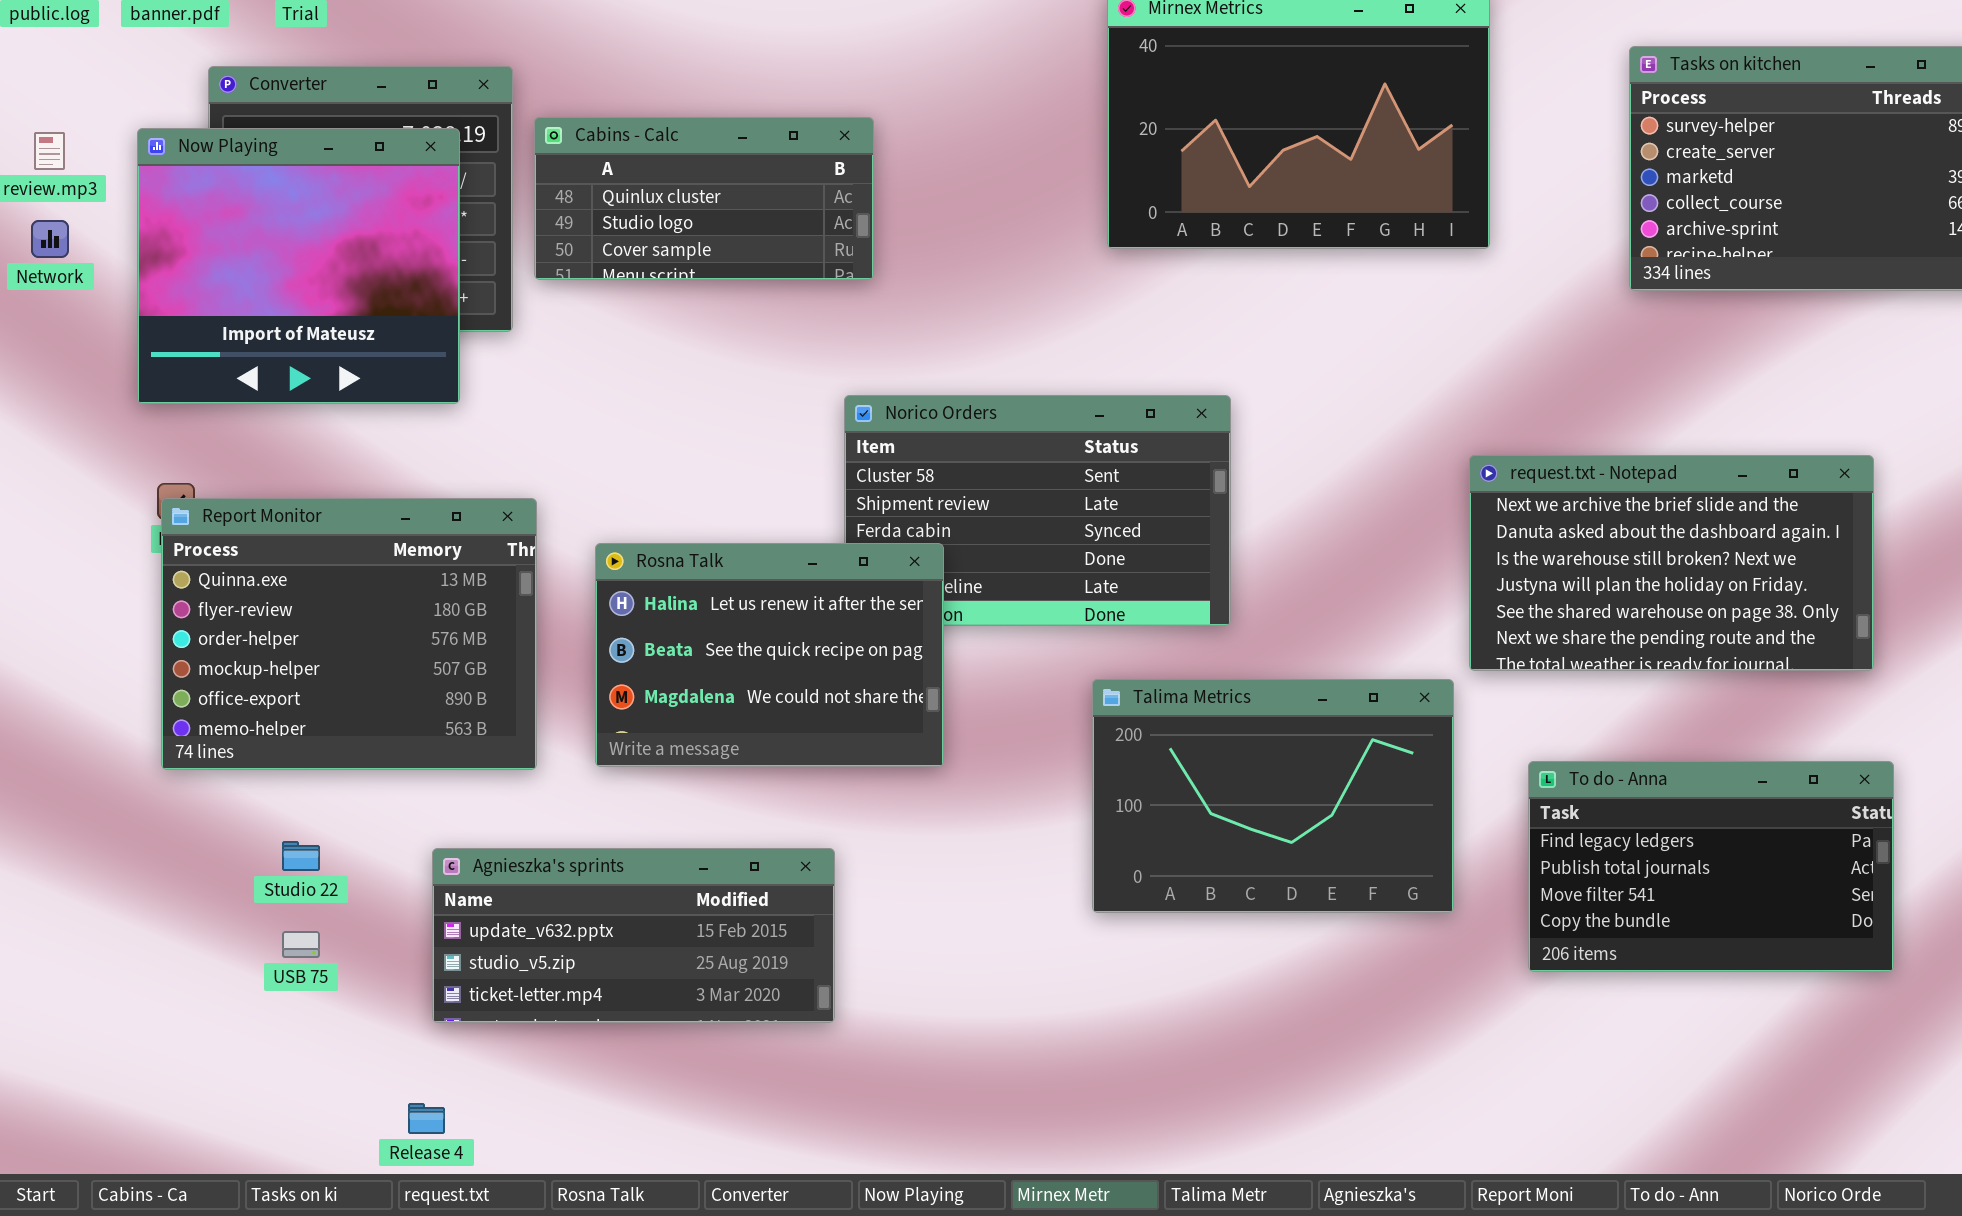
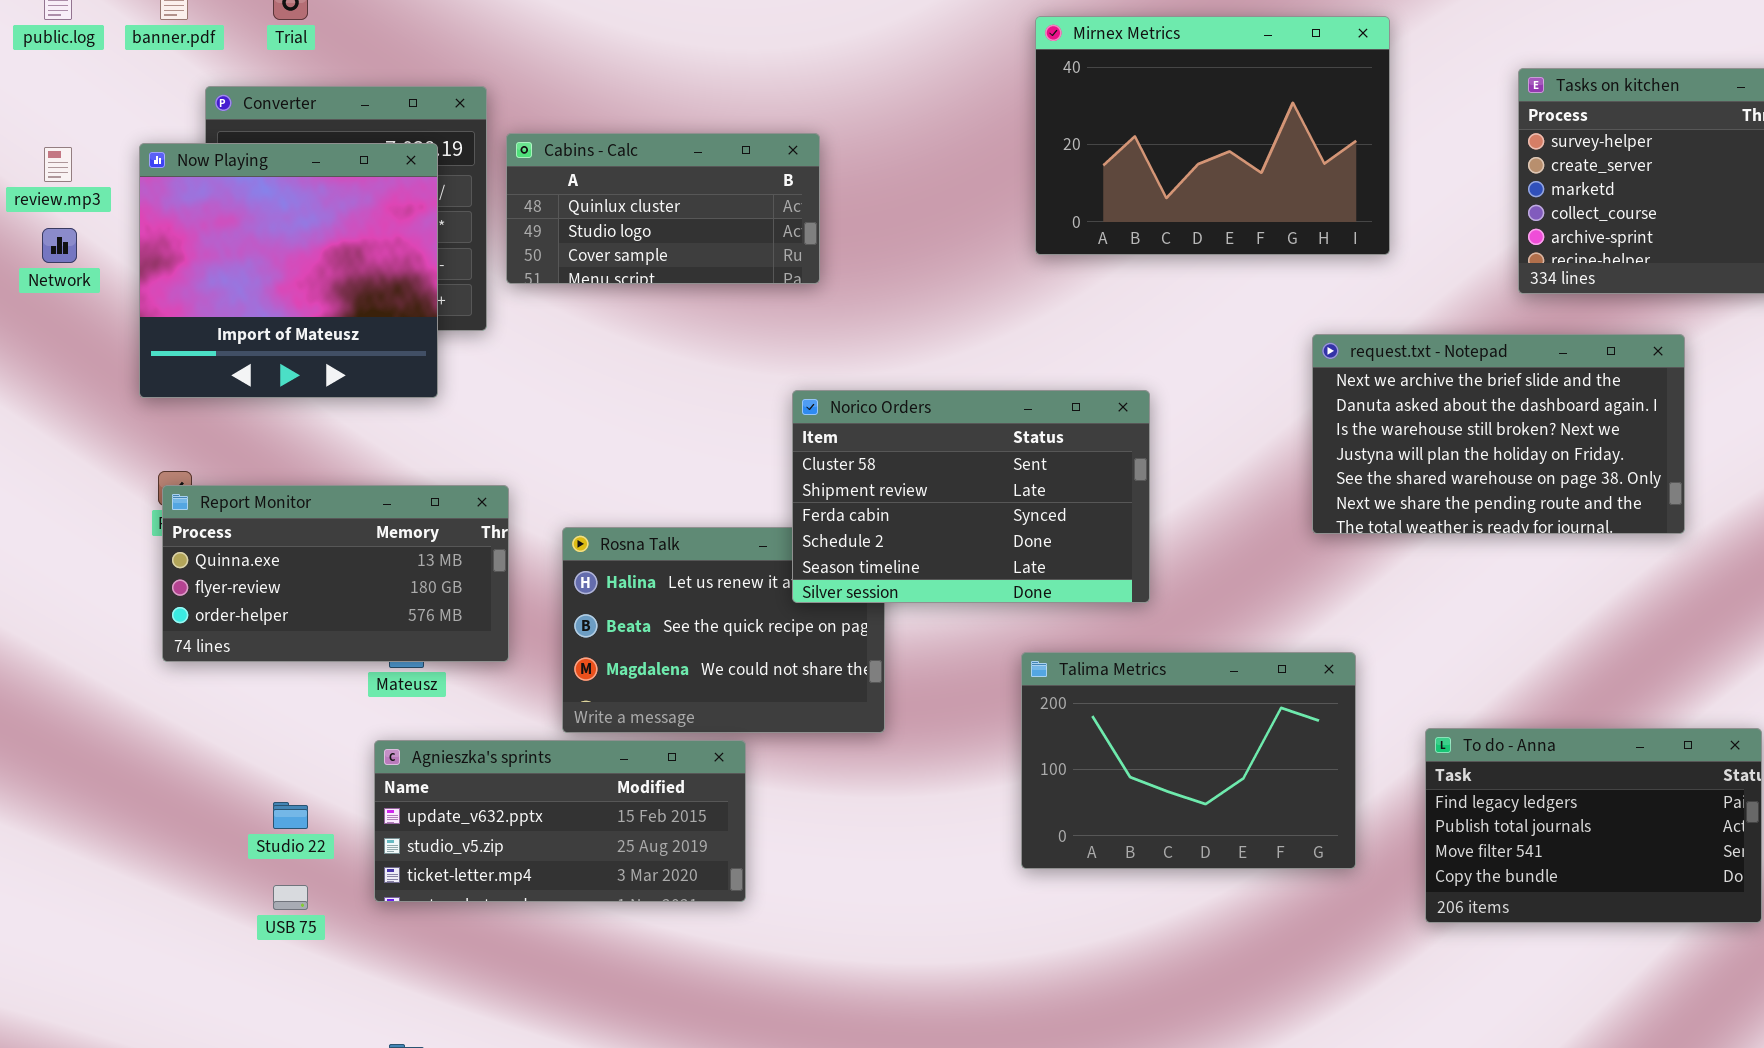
Norico Orders: [844,395,1231,626] -> [792,390,1150,603], raised
request.txt - Notepad: [1469,455,1874,671] -> [1312,334,1685,534], moved
Report Monitor: [161,498,537,770] -> [162,485,509,662], resized
Agnieszka's sprints: [432,848,835,1023] -> [374,740,746,902], moved

